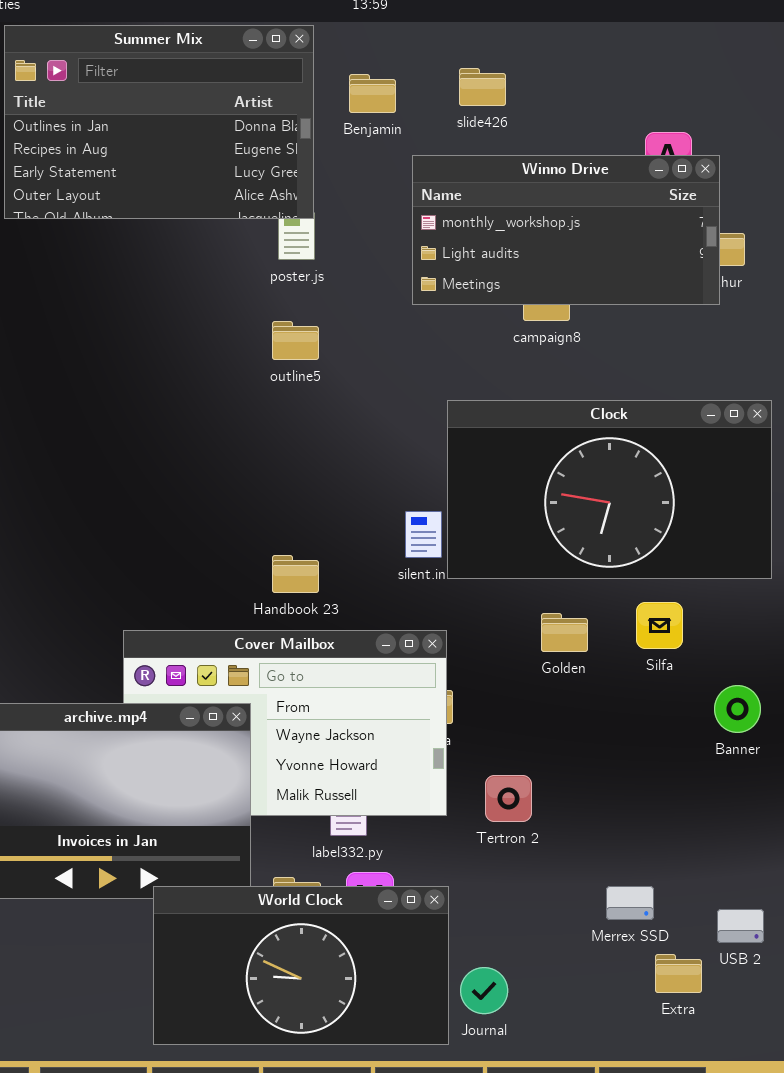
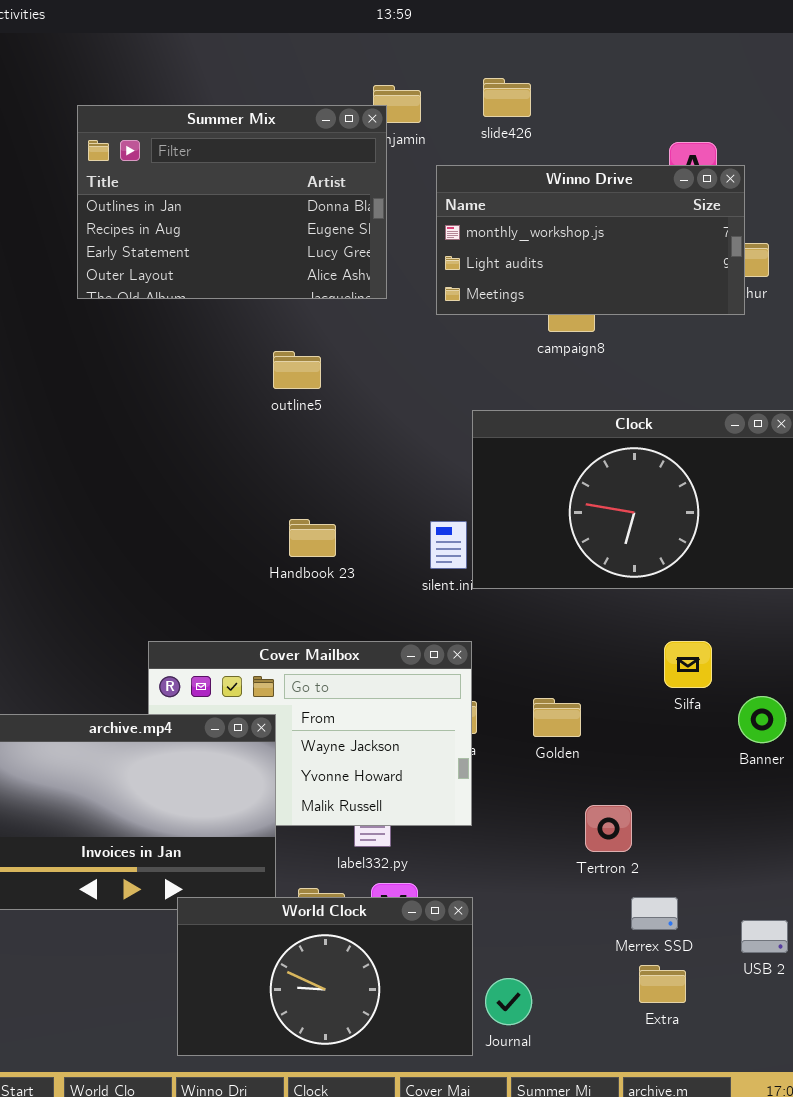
Summer Mix: [4,25,314,219] -> [77,105,387,299], moved
outline5: [272,321,319,360] -> [273,351,321,389], moved
Handbook 23: [272,555,319,593] -> [289,519,336,557], moved
Silfa: [636,602,683,649] -> [664,641,712,688], moved
Golden: [541,613,588,652] -> [533,698,581,737], moved
Tertron 2: [485,775,532,822] -> [585,805,632,852], moved
Extra: [655,954,702,993] -> [639,965,686,1003], moved

